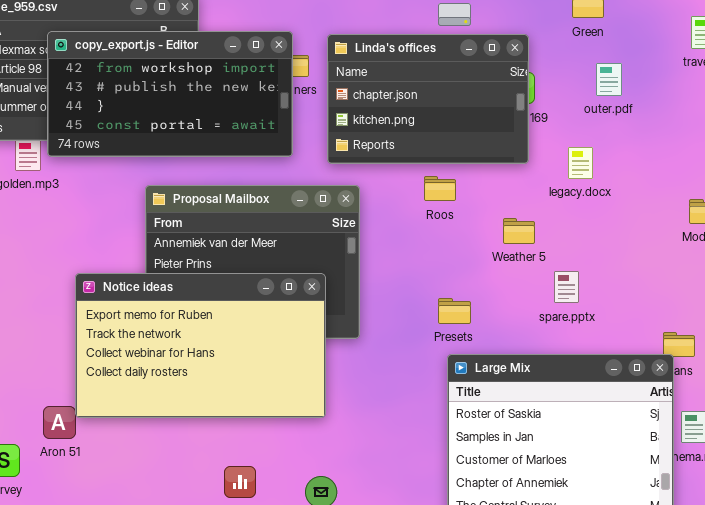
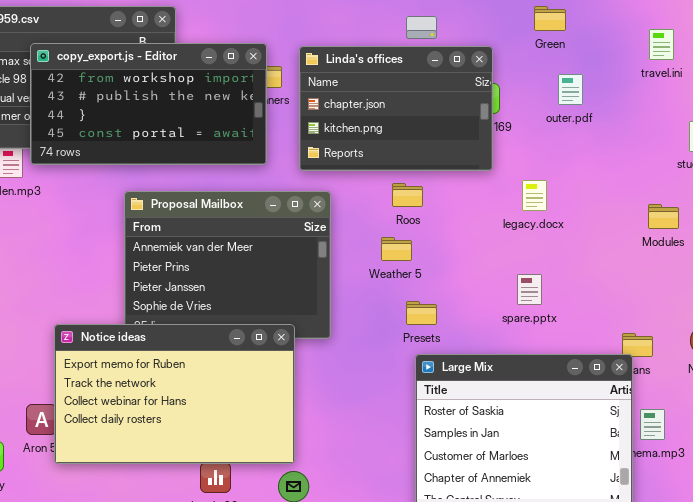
legacy.docx: [568,147,593,179] -> [522,180,547,211], moved
Weather 5: [503,218,535,244] -> [381,237,412,261], moved
Notice ideas: [75,273,326,418] -> [54,324,295,464], moved

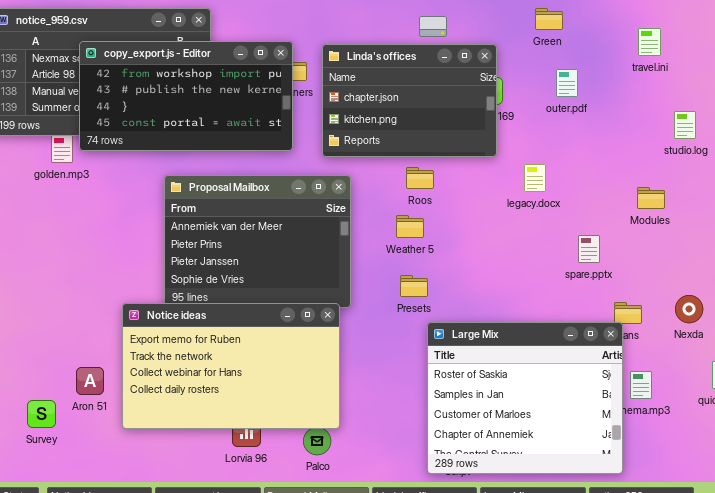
spare.pptx: [517,274,542,305] -> [578,235,600,263], moved
Presets: [406,301,437,325] -> [400,275,428,297], moved
Notice ideas: [54,324,295,464] -> [122,303,340,429], moved

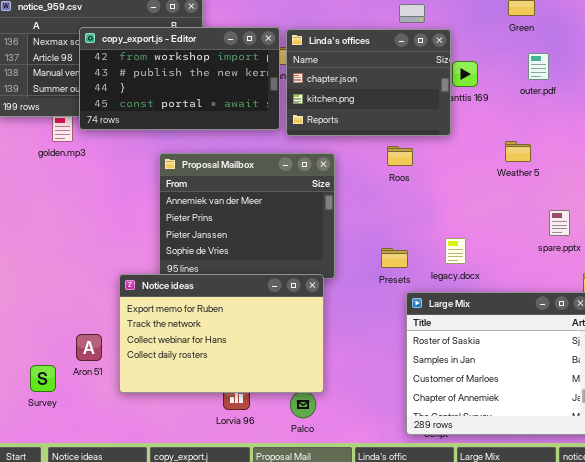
Linda's offices: [322,44,497,157] -> [286,29,451,136], moved
legacy.docx: [524,164,546,192] -> [445,238,466,264], moved
Weather 5: [396,215,424,238] -> [505,141,531,162], moved

